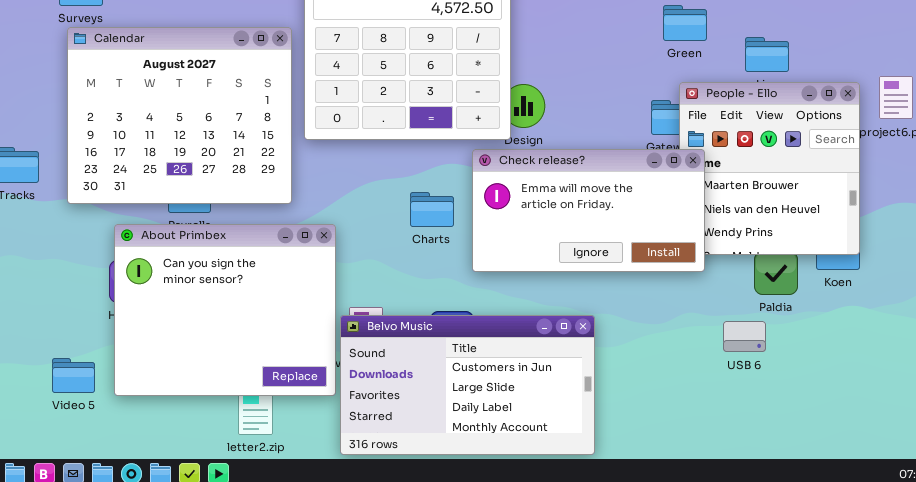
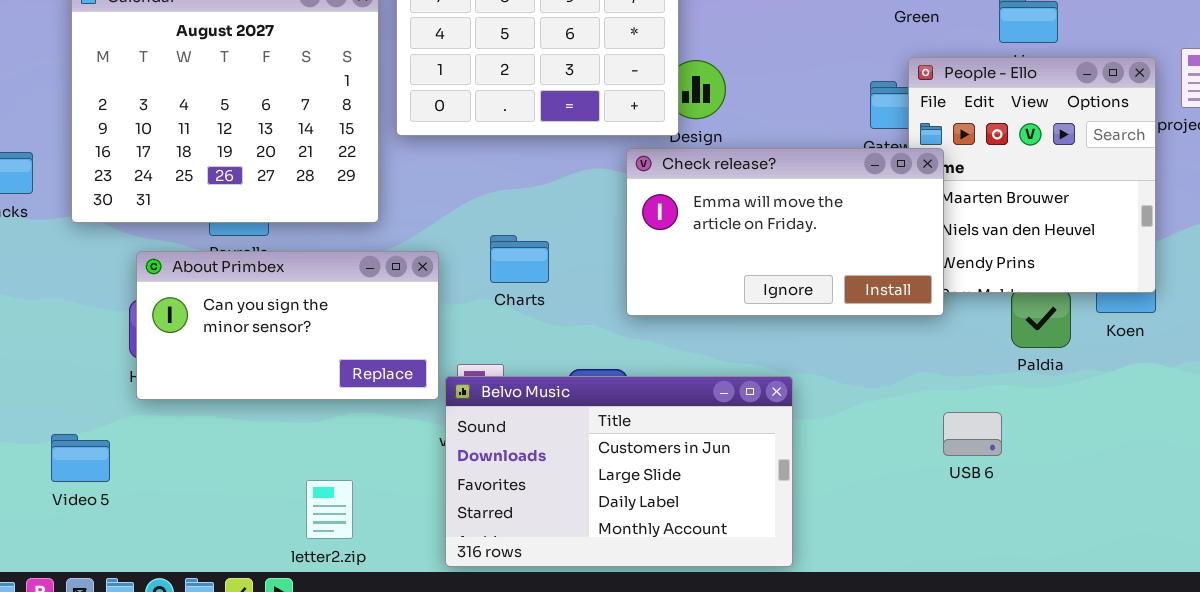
Charts: [410,192,454,227] -> [490,235,549,283], moved
About Primbex: [114,224,336,396] -> [136,251,439,400], resized
USB 6: [723,321,766,352] -> [943,412,1002,456], moved

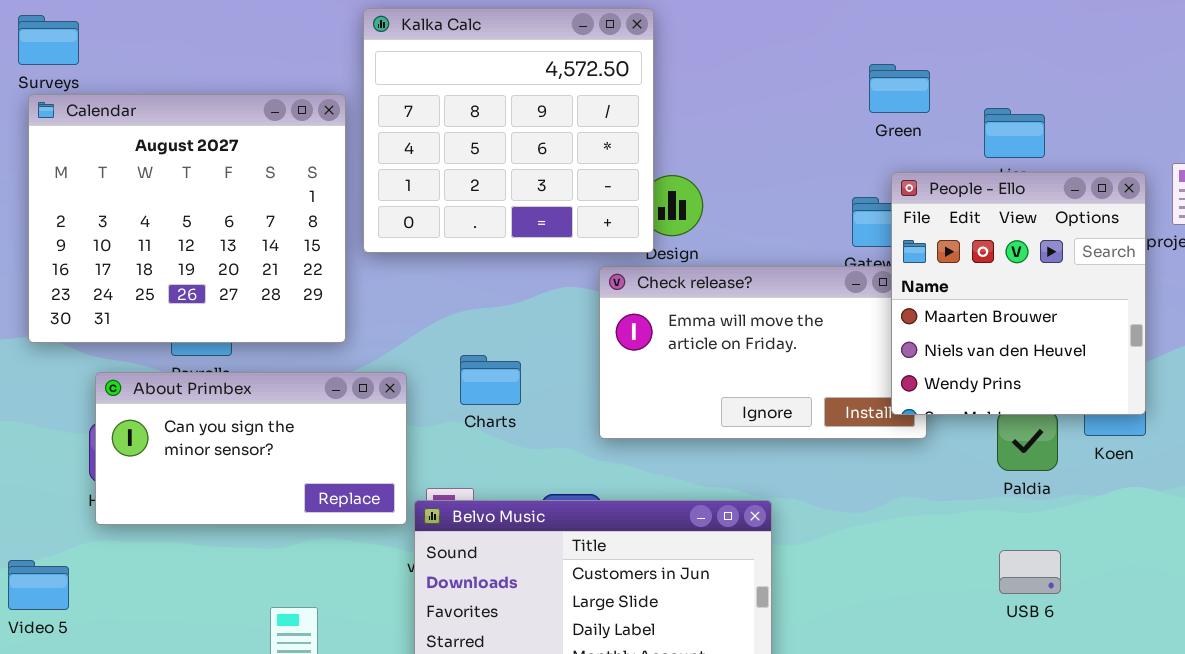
People - Ello: [908,57,1156,293] -> [891,172,1146,415], raised
USB 6: [943,412,1002,456] -> [999,550,1061,594], moved

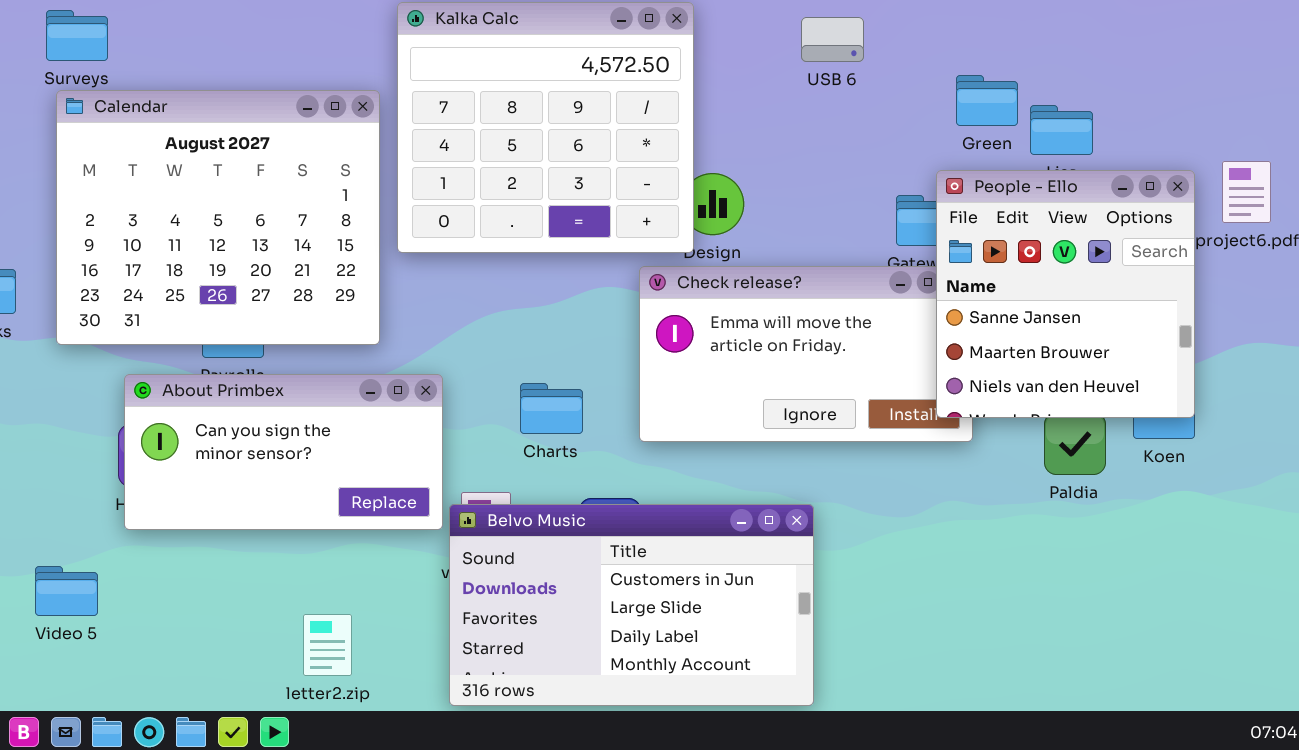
Green: [869,64,930,113] -> [956,75,1018,126], moved
People - Ello: [891,172,1146,415] -> [936,170,1195,418], scrolled up 1 row
Charts: [460,355,521,405] -> [520,383,583,434], moved
USB 6: [999,550,1061,594] -> [801,17,864,62], moved

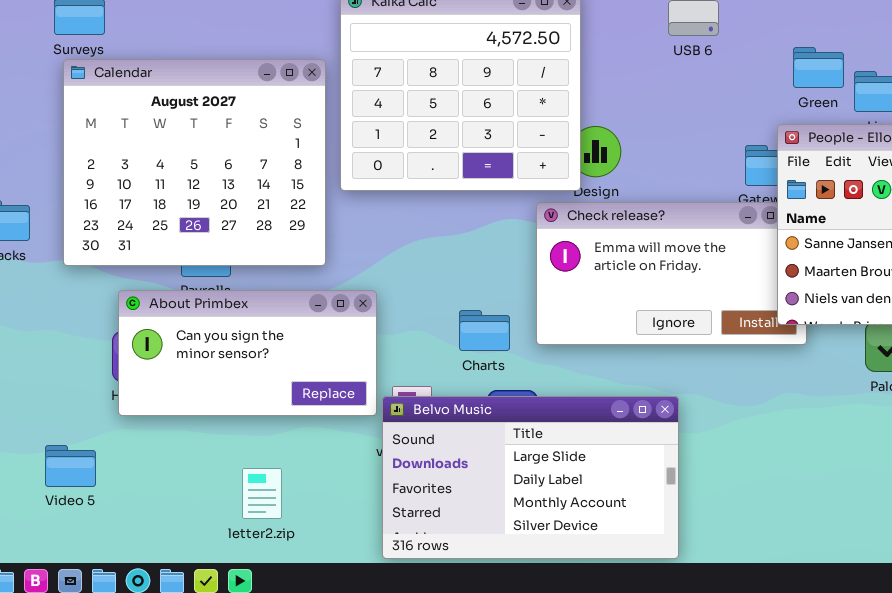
Charts: [520,383,583,434] -> [459,310,510,351], moved
Belvo Music: [449,504,814,706] -> [382,396,679,559], scrolled down 1 row
letter2.zip: [303,614,352,676] -> [242,468,282,519], moved

